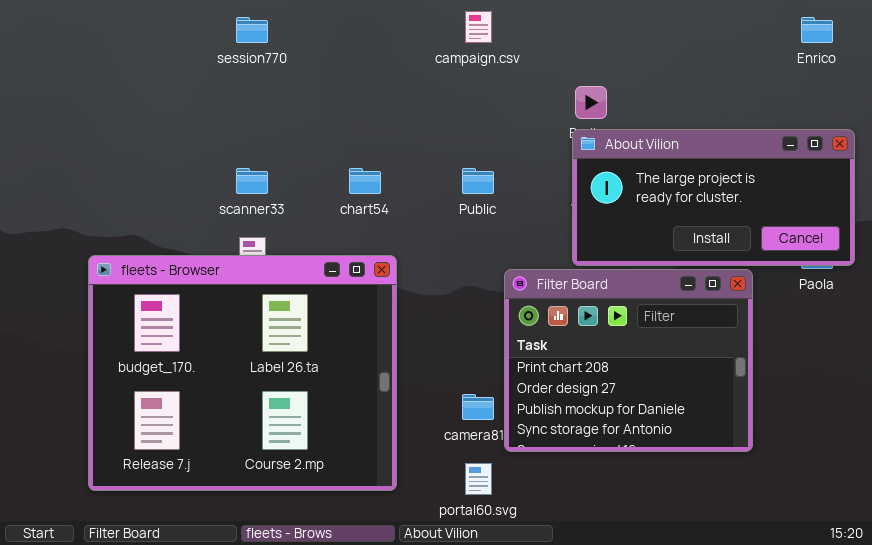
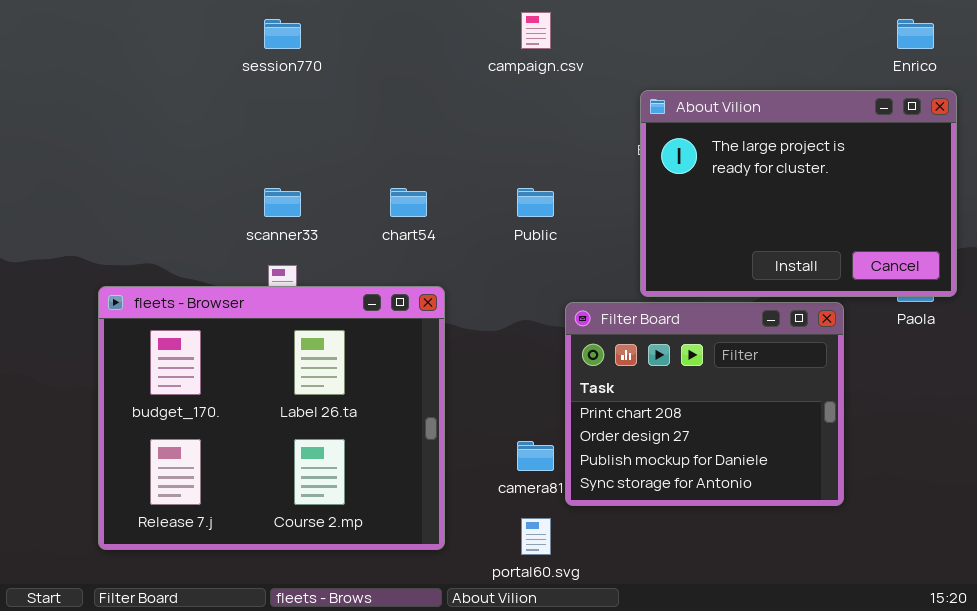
About Vilion: [572,129,855,266] -> [640,90,957,297], resized

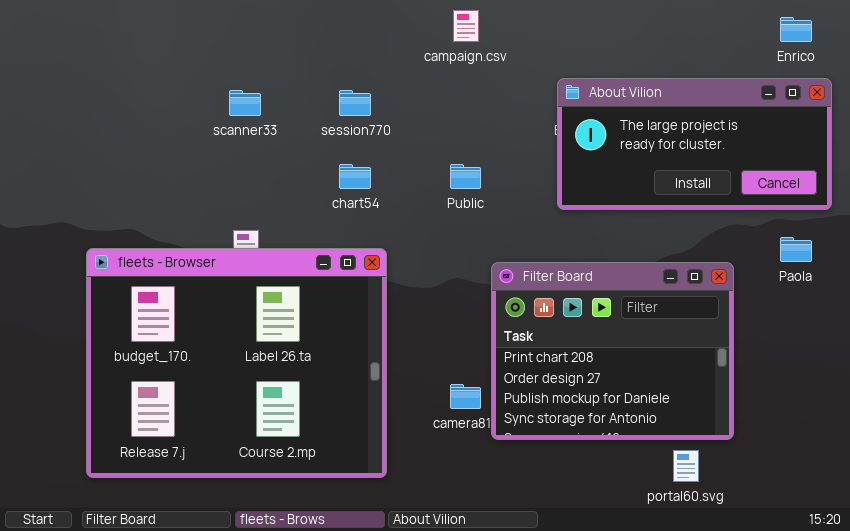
session770: [264,19,301,49] -> [339,90,371,116], moved
About Vilion: [640,90,957,297] -> [557,78,832,210], resized
scanner33: [264,188,301,217] -> [229,90,261,116], moved
portal60.svg: [521,518,551,555] -> [673,450,699,482], moved

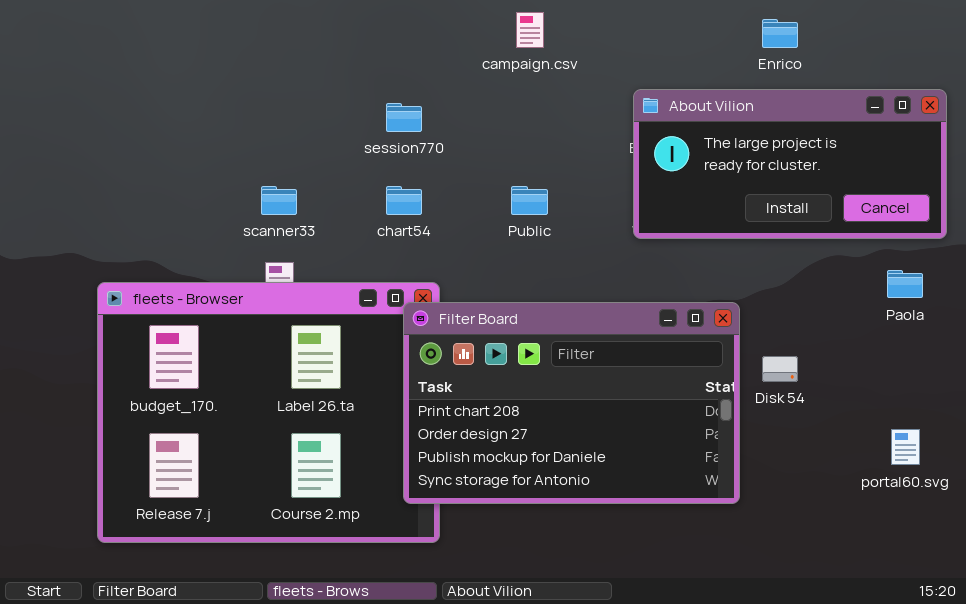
Enrico: [780,17,812,42] -> [762,19,798,48], moved
scanner33: [229,90,261,116] -> [261,186,297,215], moved
Filter Board: [491,262,734,440] -> [403,302,740,504], moved, resized
portal60.svg: [673,450,699,482] -> [891,429,920,465], moved

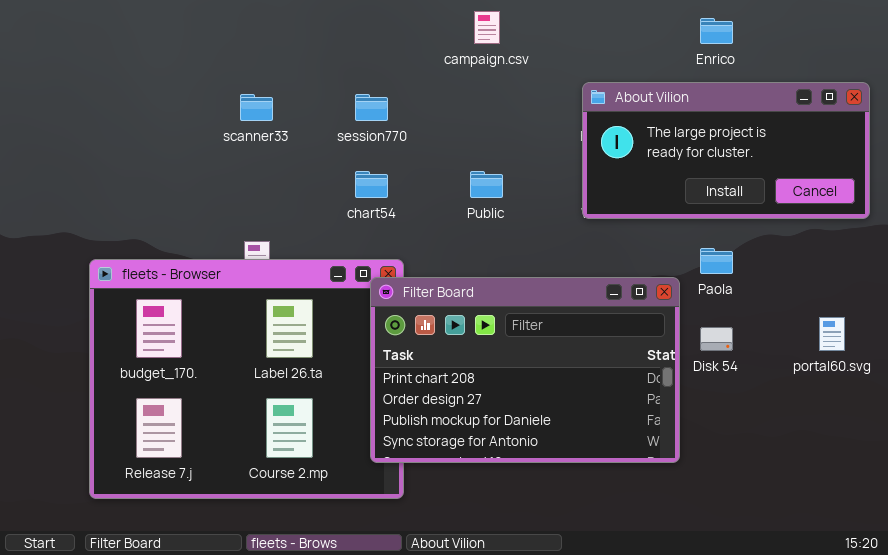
scanner33: [261,186,297,215] -> [240,94,273,121], moved
Paola: [887,270,923,298] -> [700,248,733,274], moved
portal60.svg: [891,429,920,465] -> [819,317,845,351], moved

